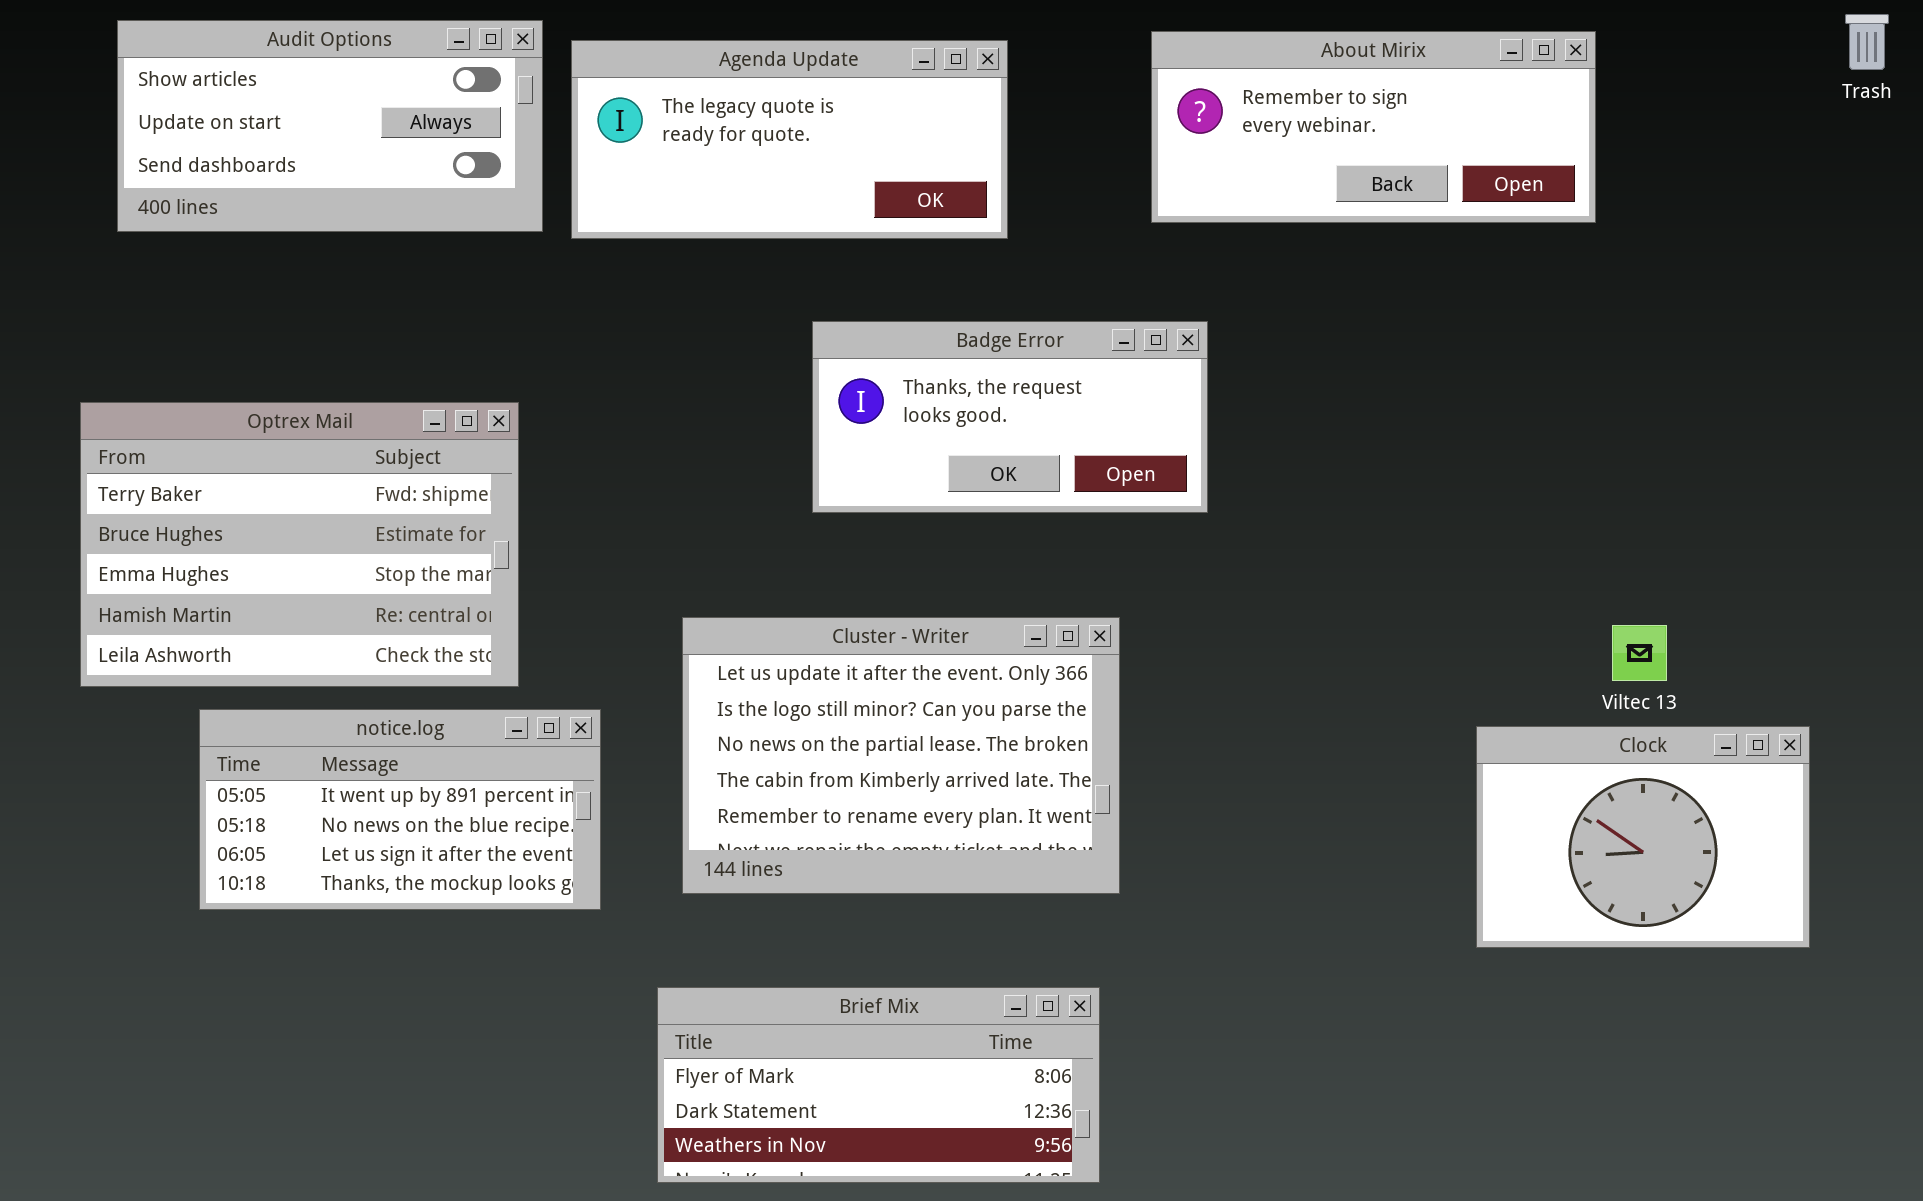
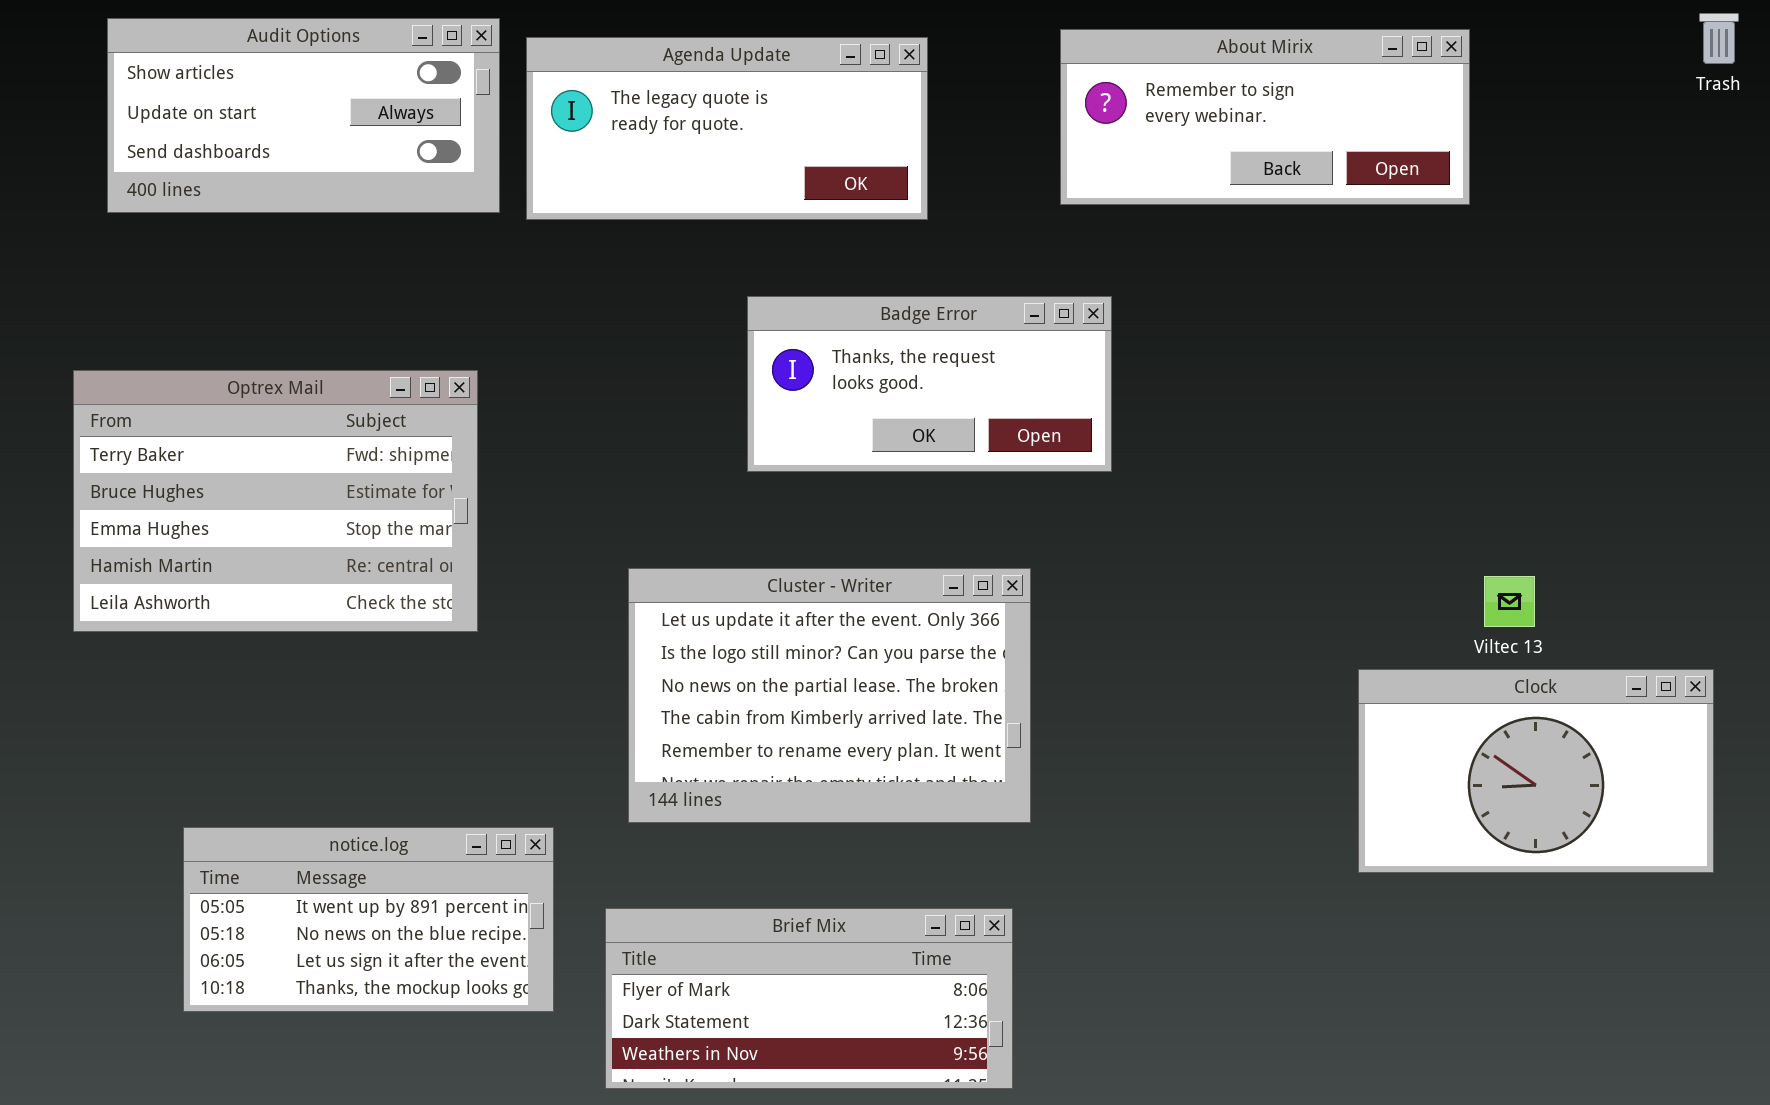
notice.log: [199,709,601,910] -> [183,827,554,1012], moved
Clock: [1476,726,1810,948] -> [1358,669,1714,873], resized

